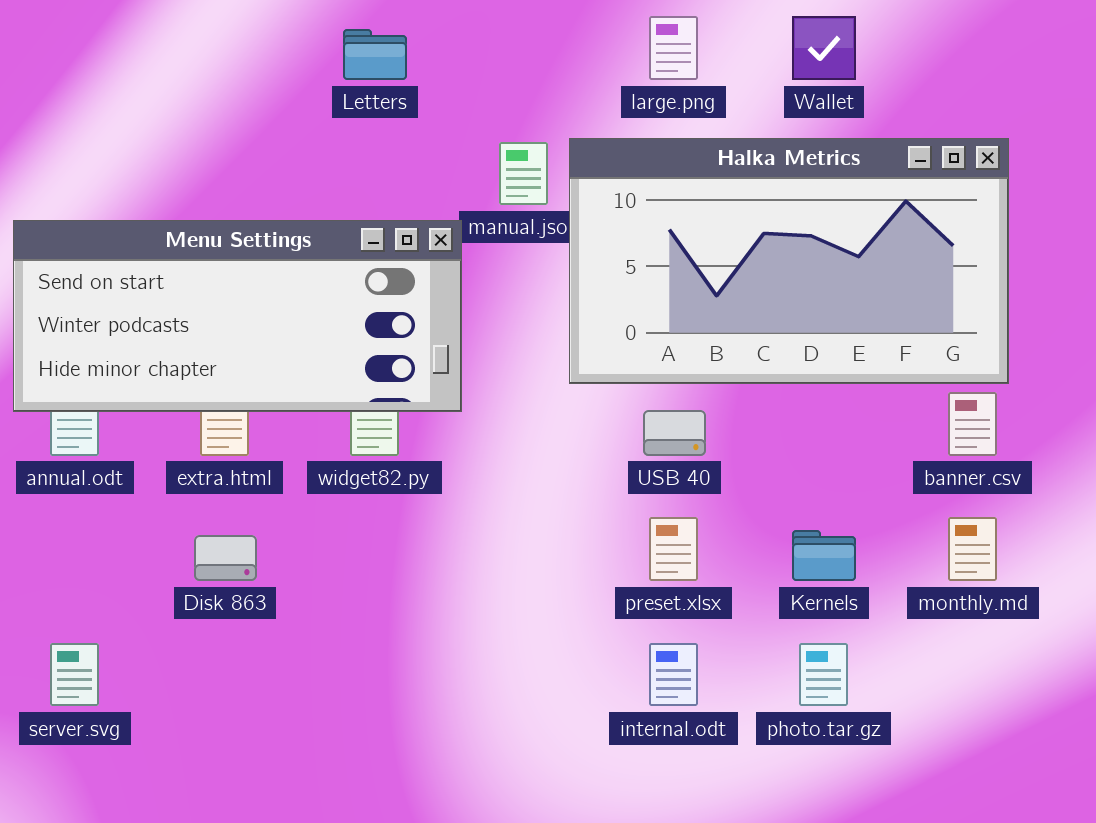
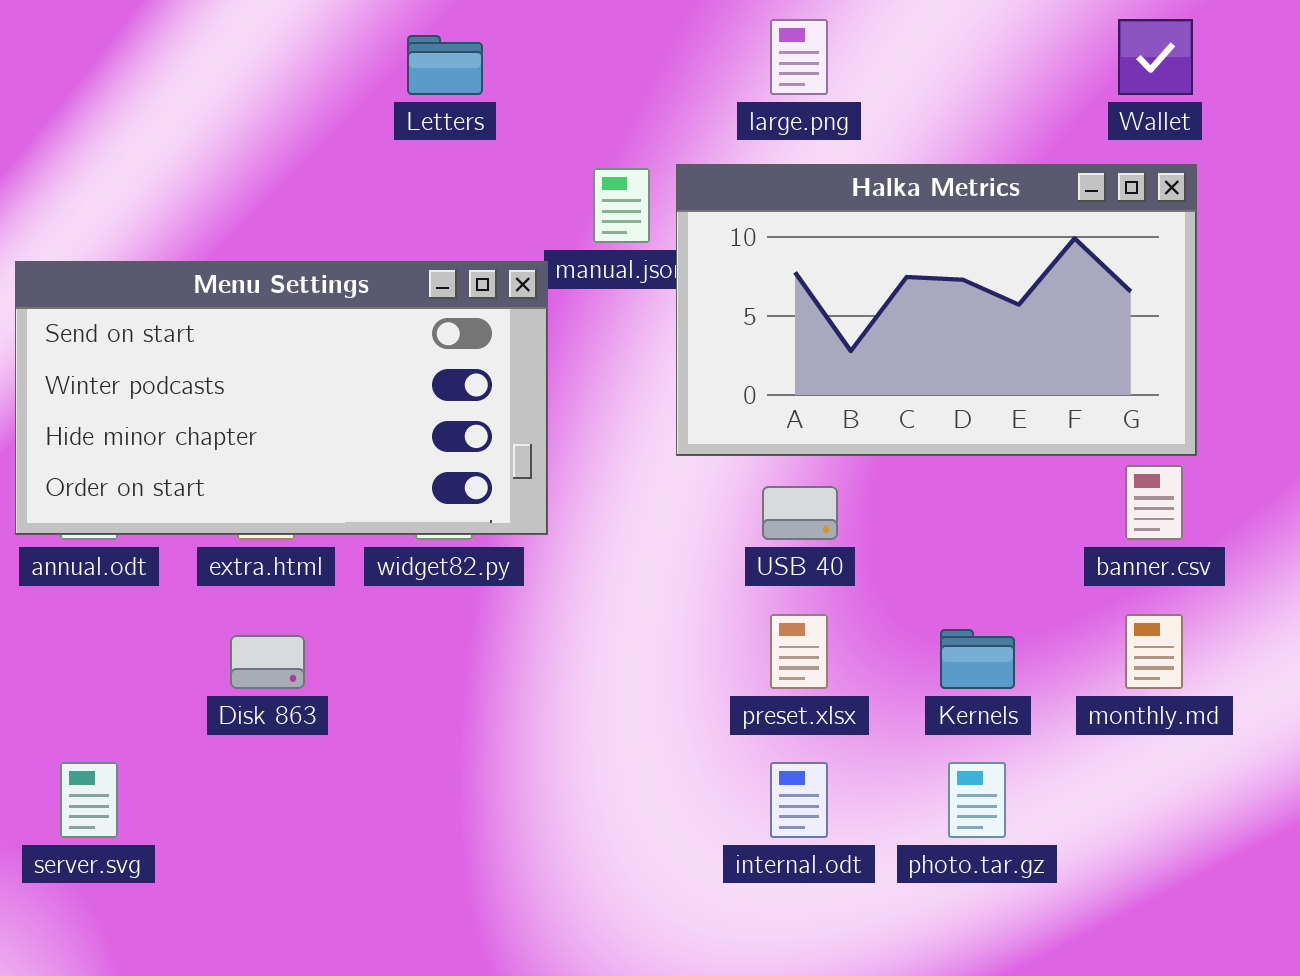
Wallet: [792,16,856,80] -> [1118,19,1193,95], moved
Menu Settings: [13,220,462,412] -> [15,261,548,535], resized

